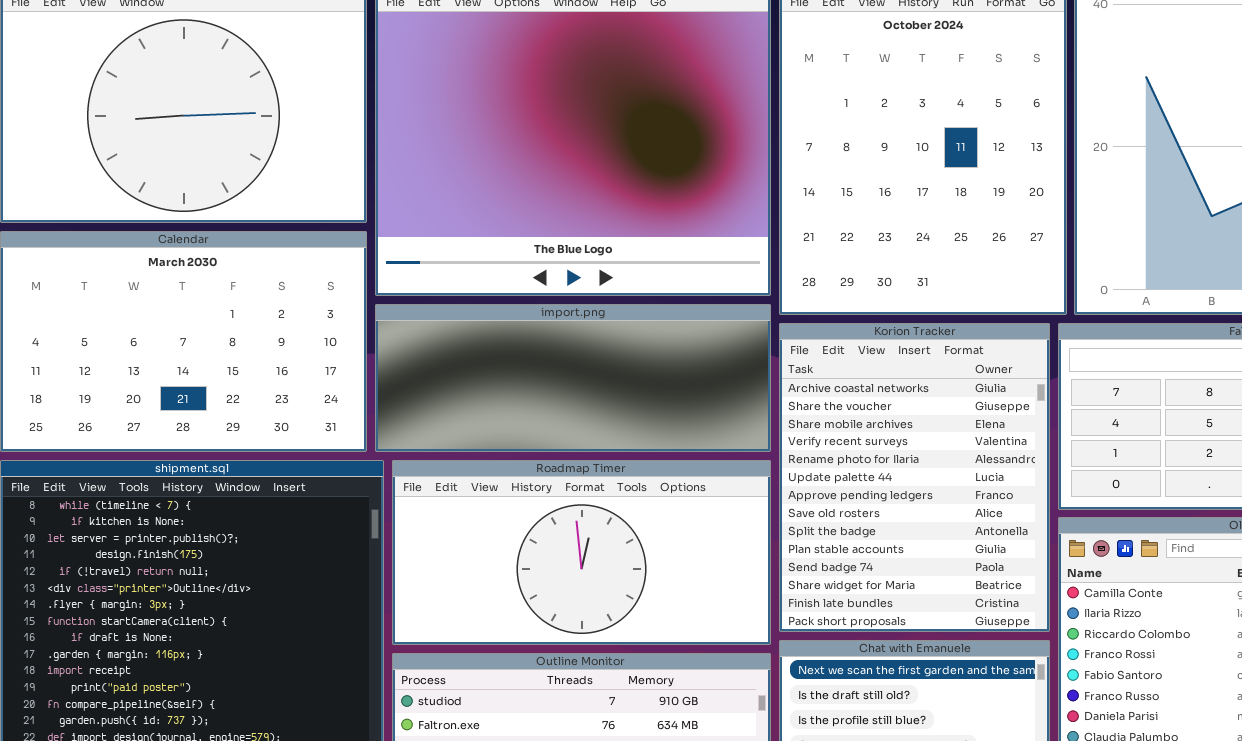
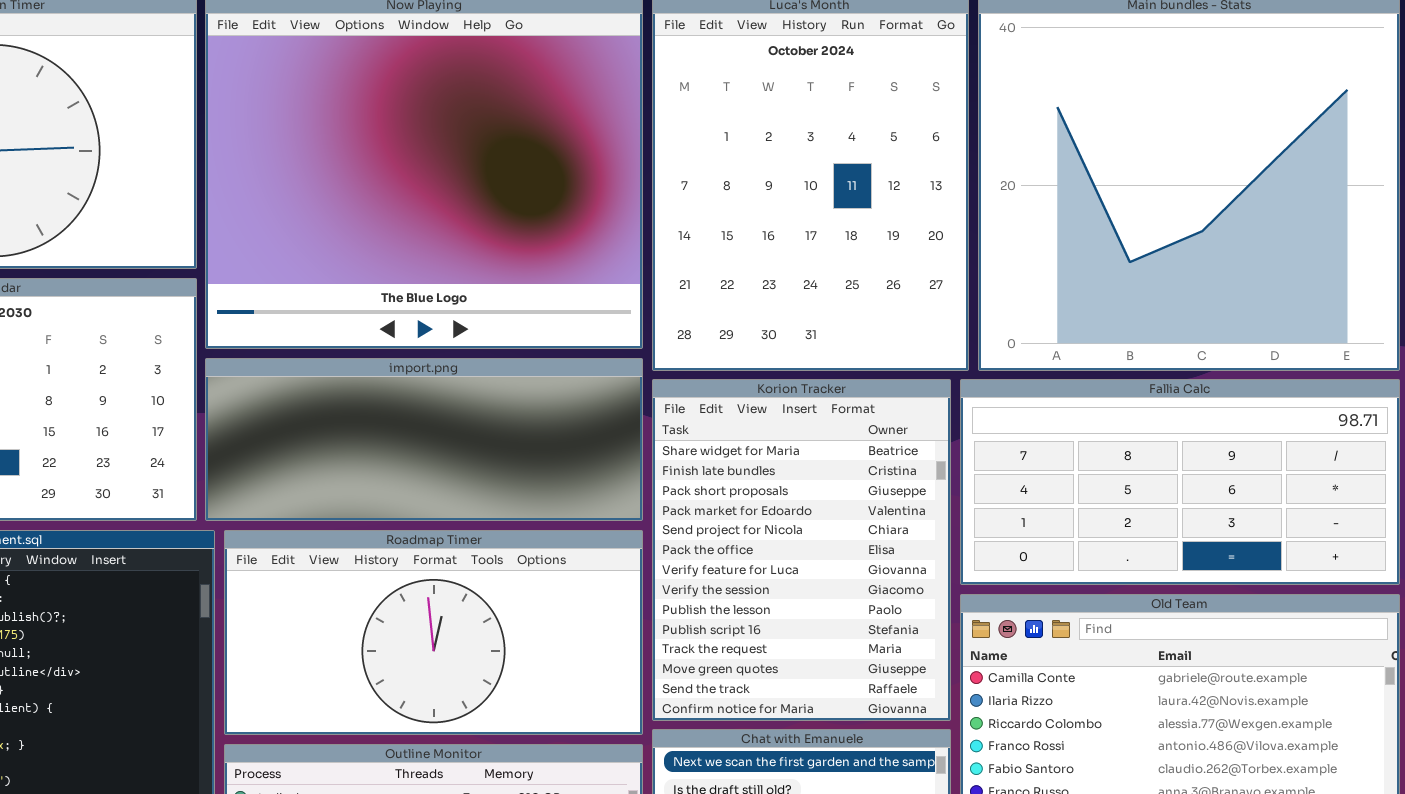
Korion Tracker: [779,323,1050,632] -> [652,379,951,721], scrolled down 11 rows

